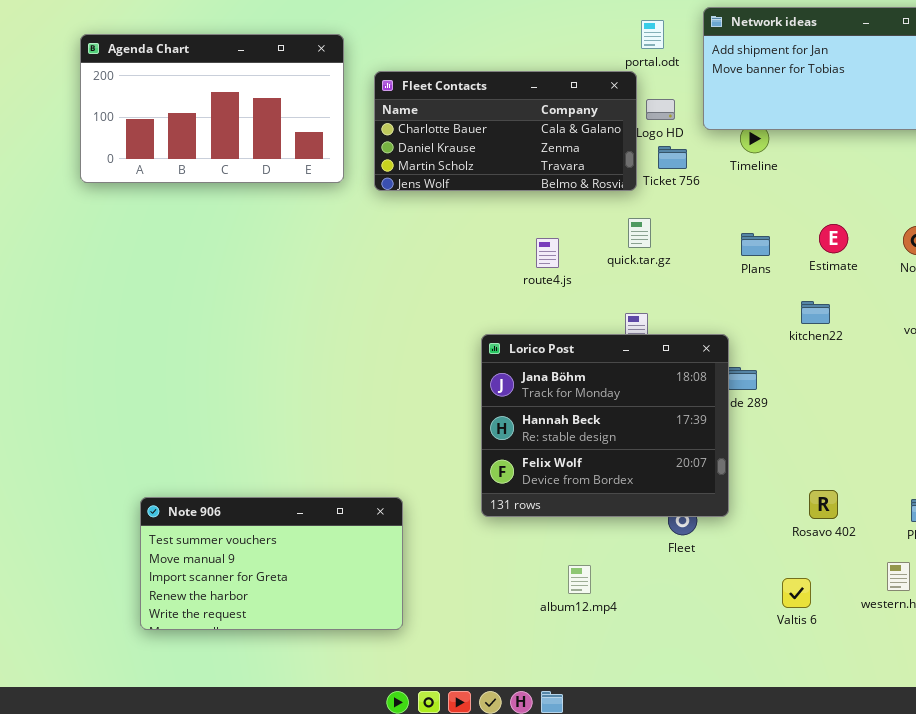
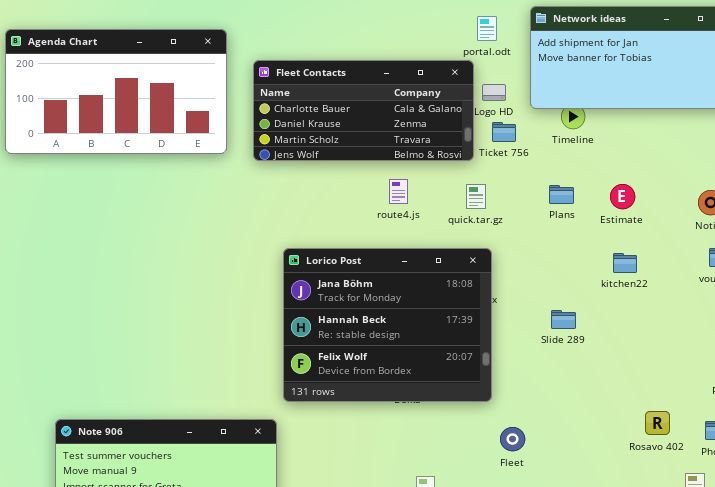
Estimate: [819,224,848,253] -> [610,184,635,209], moved
Plans: [741,233,770,256] -> [549,185,574,204], moved
route4.js: [536,238,559,268] -> [389,179,408,204], moved
Lorico Post: [481,334,729,517] -> [283,248,492,402], moved
Rosavo 402: [809,490,838,519] -> [645,411,670,435], moved

